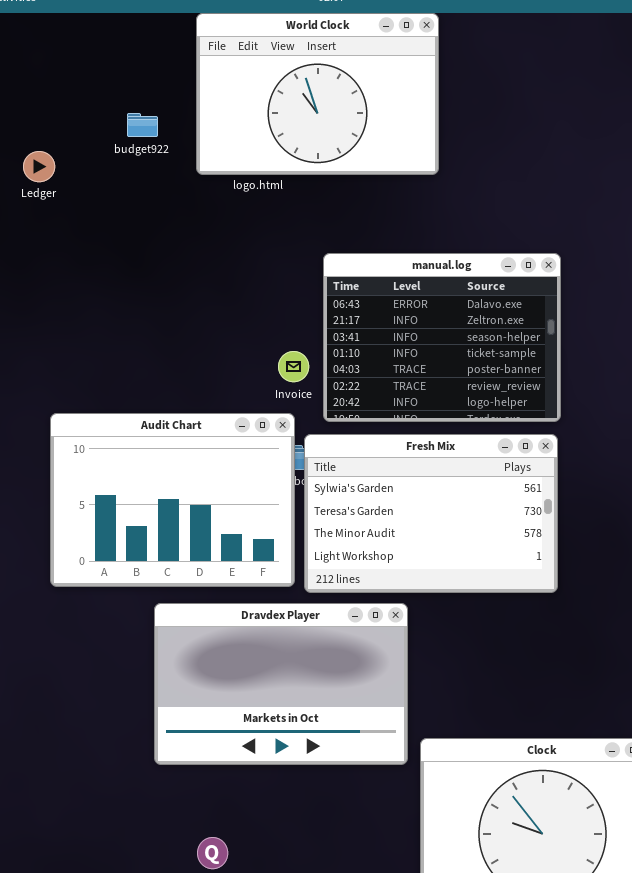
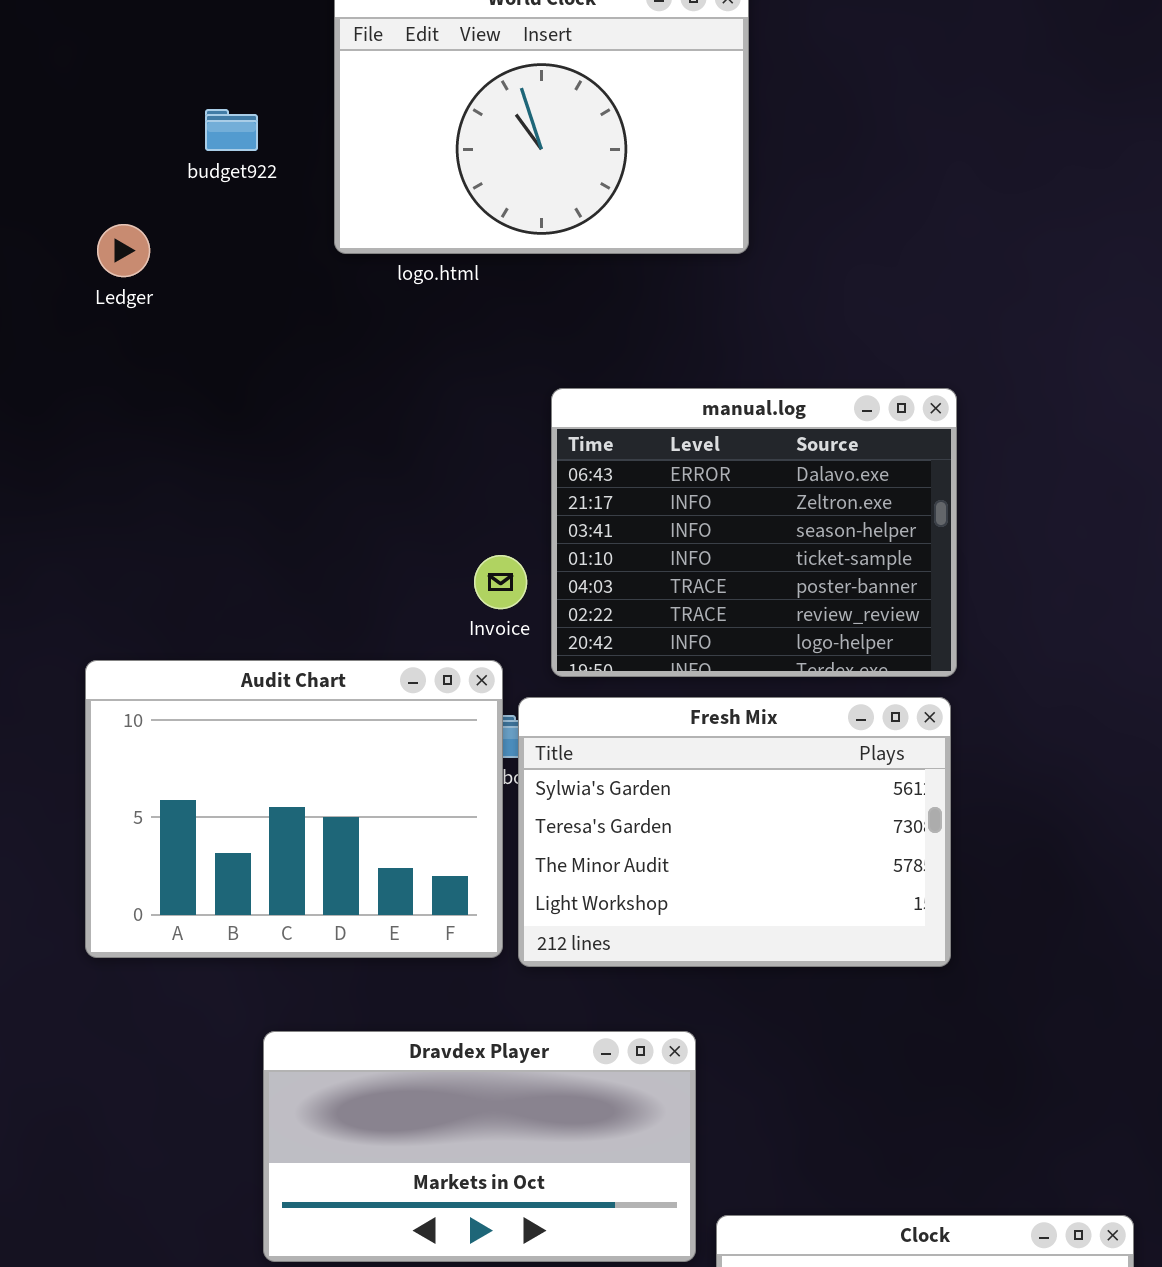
budget922: [127,113,158,137] -> [205,109,258,151], moved
Ledger: [23,151,55,182] -> [97,224,150,277], moved
Dravdex Player: [154,603,408,765] -> [263,1031,696,1262], resized

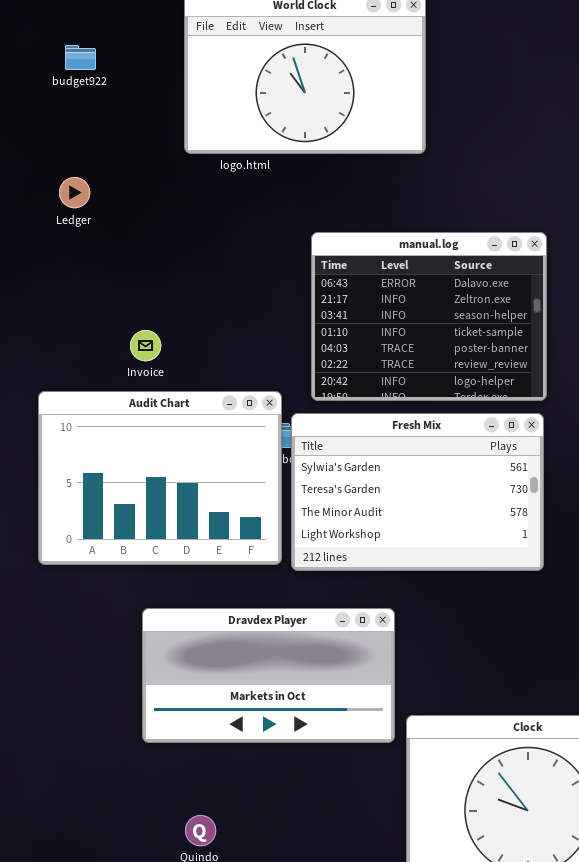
budget922: [205,109,258,151] -> [65,45,96,70], moved
Ledger: [97,224,150,277] -> [59,177,90,208], moved
Invoice: [474,555,527,609] -> [130,330,161,361], moved

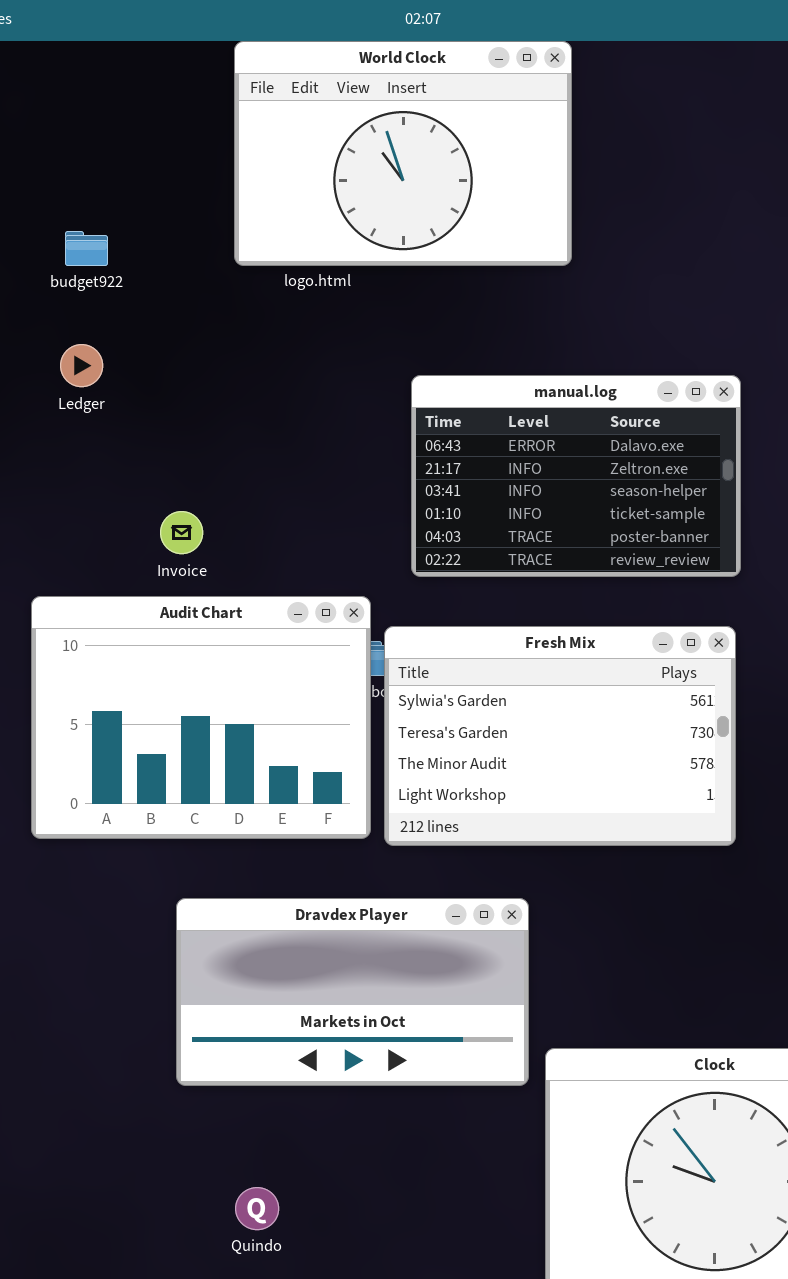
budget922: [65,45,96,70] -> [65,231,108,266], moved
Ledger: [59,177,90,208] -> [60,344,103,387], moved
manual.log: [311,232,547,401] -> [411,375,741,577], resized

